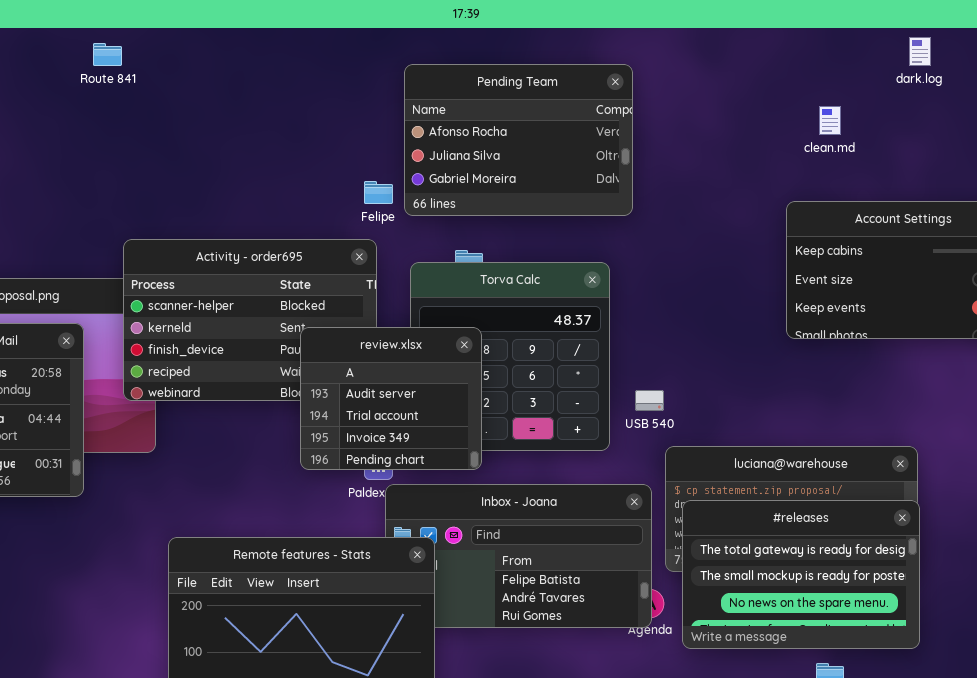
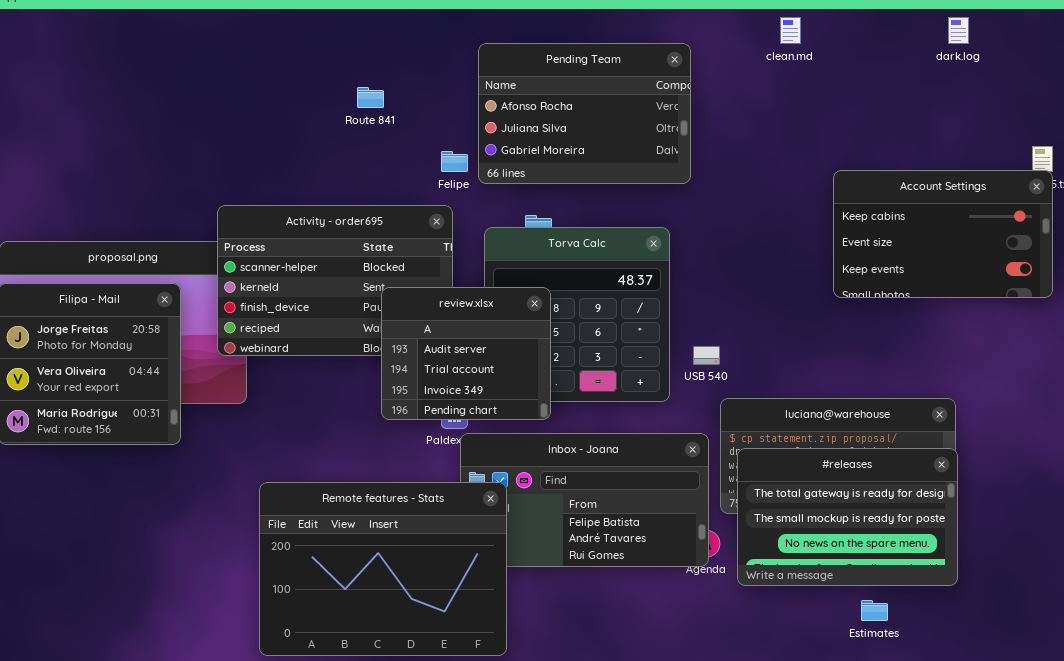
Route 841: [93,43,122,66] -> [357,87,384,108], moved
clean.md: [819,106,841,135] -> [780,17,801,44], moved

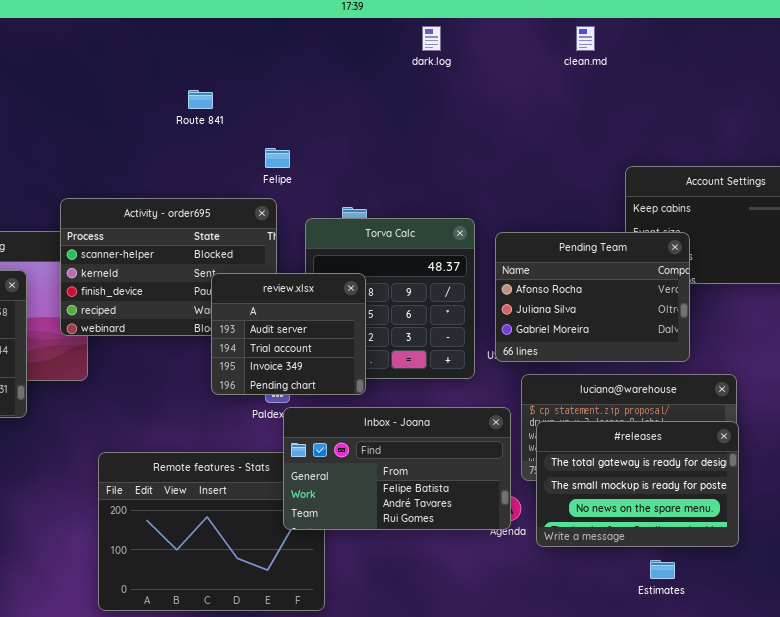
dark.log: [948,17,969,44] -> [422,26,441,51], moved
Pending Team: [478,43,691,184] -> [495,232,690,362], moved
Inbox - Joana: [460,433,709,567] -> [283,407,511,530], raised

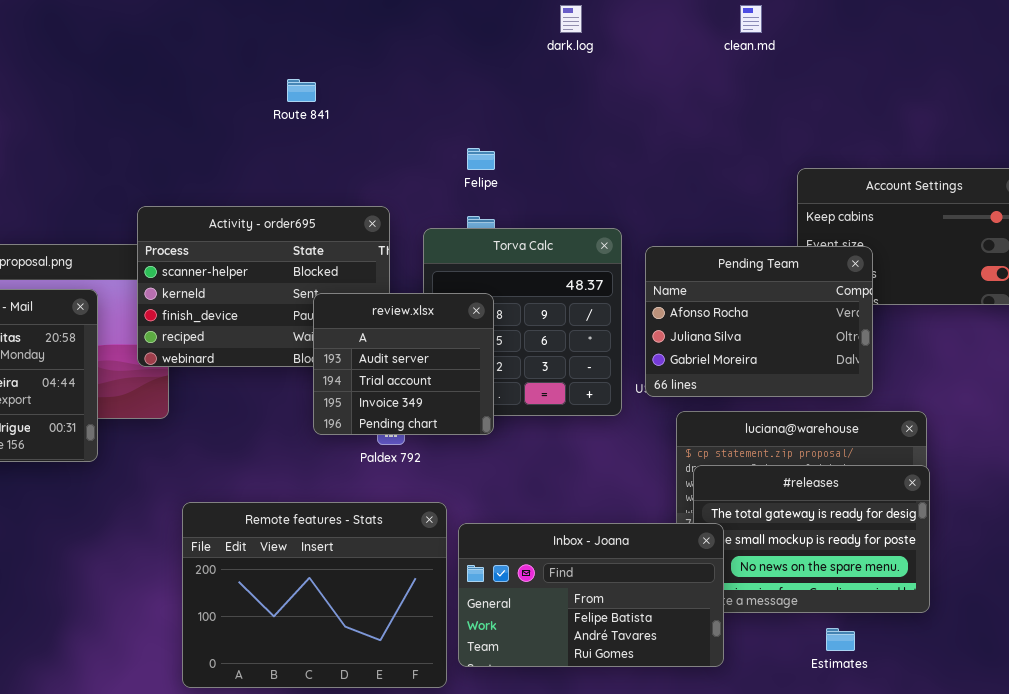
Felipe: [265,148,290,168] -> [467,148,495,170], moved
Inbox - Joana: [283,407,511,530] -> [458,523,724,667], moved

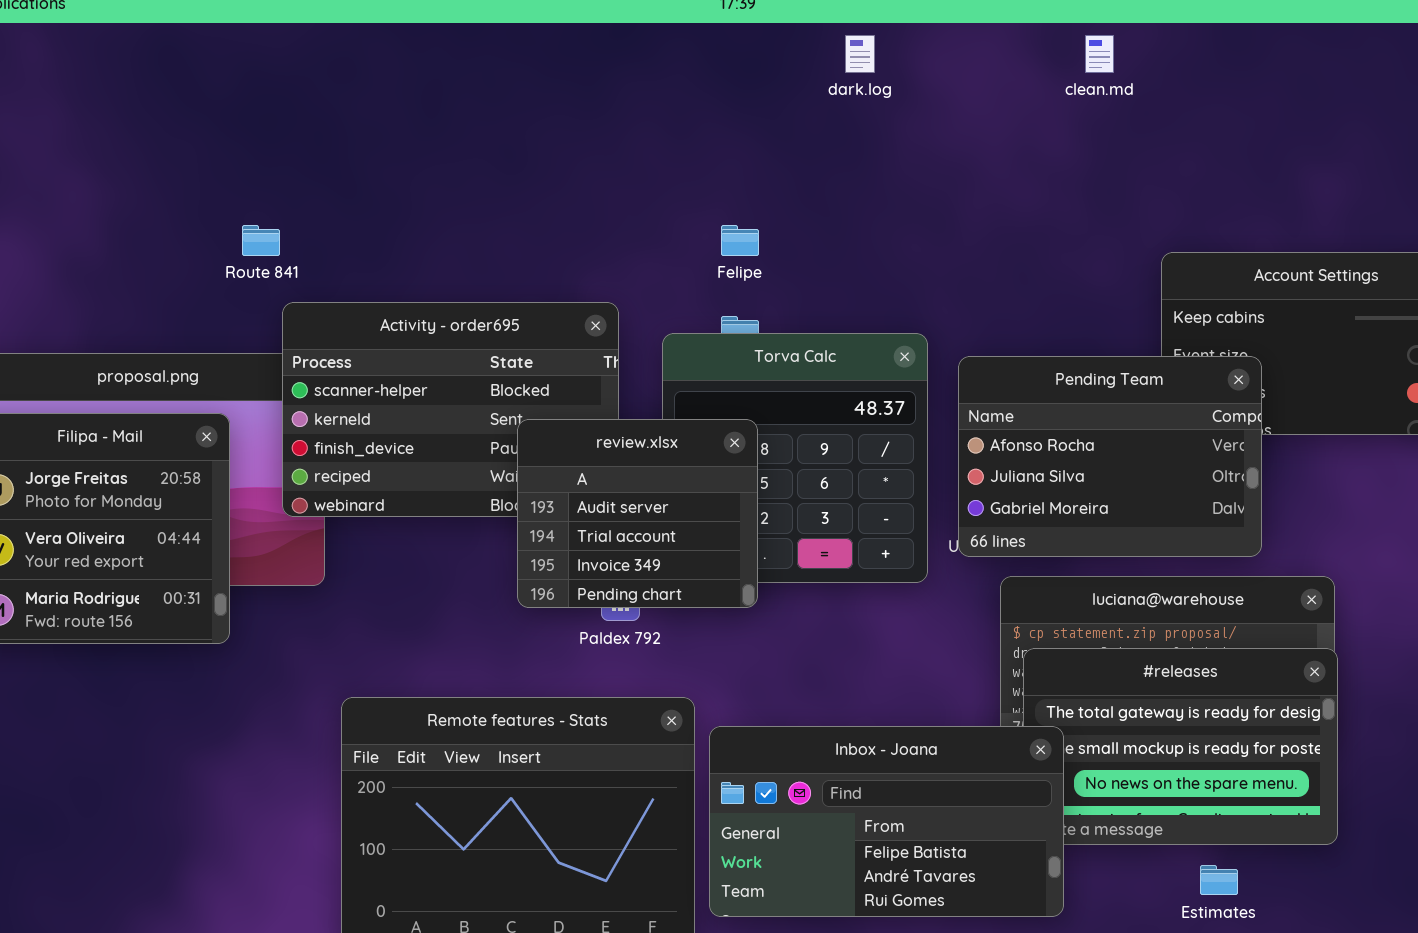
Route 841: [287,79,316,102] -> [242,225,280,256], moved

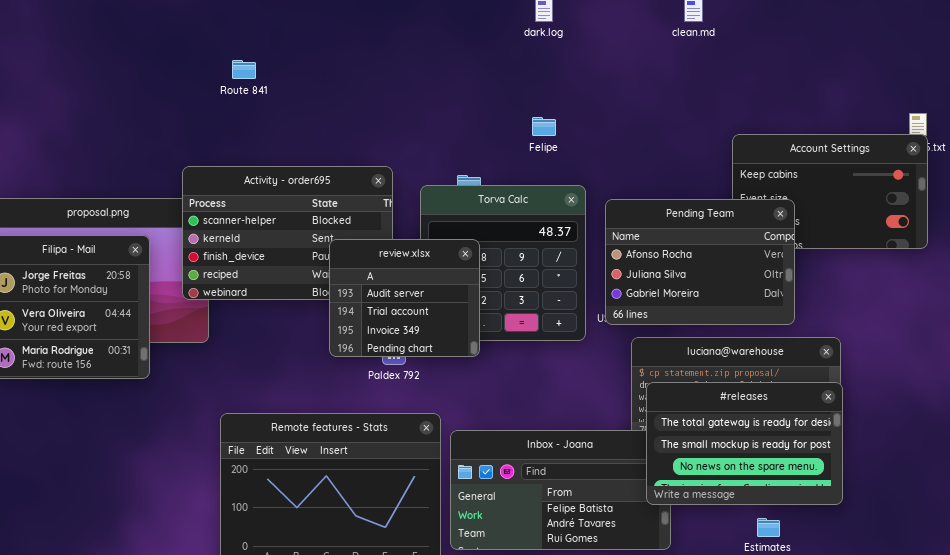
Route 841: [242,225,280,256] -> [232,60,256,79], moved
Felipe: [721,225,759,256] -> [532,117,556,136], moved
#releases: [1023,648,1338,845] -> [646,382,843,505], raised

